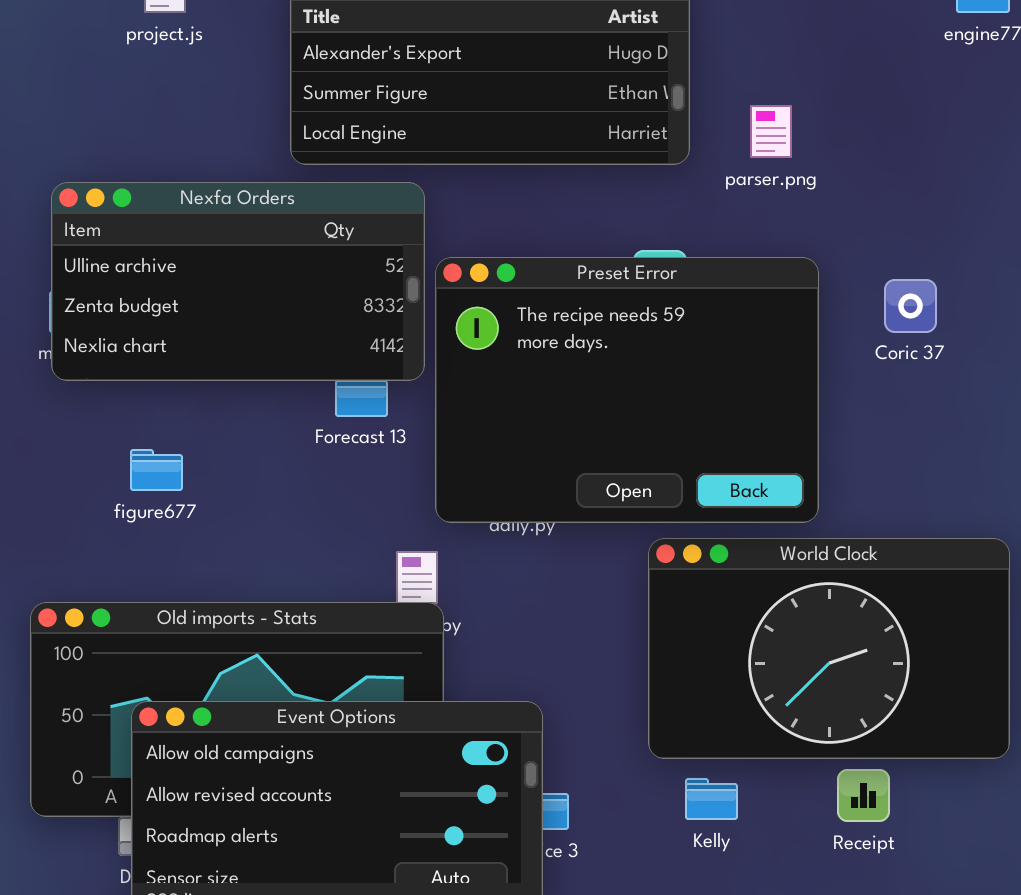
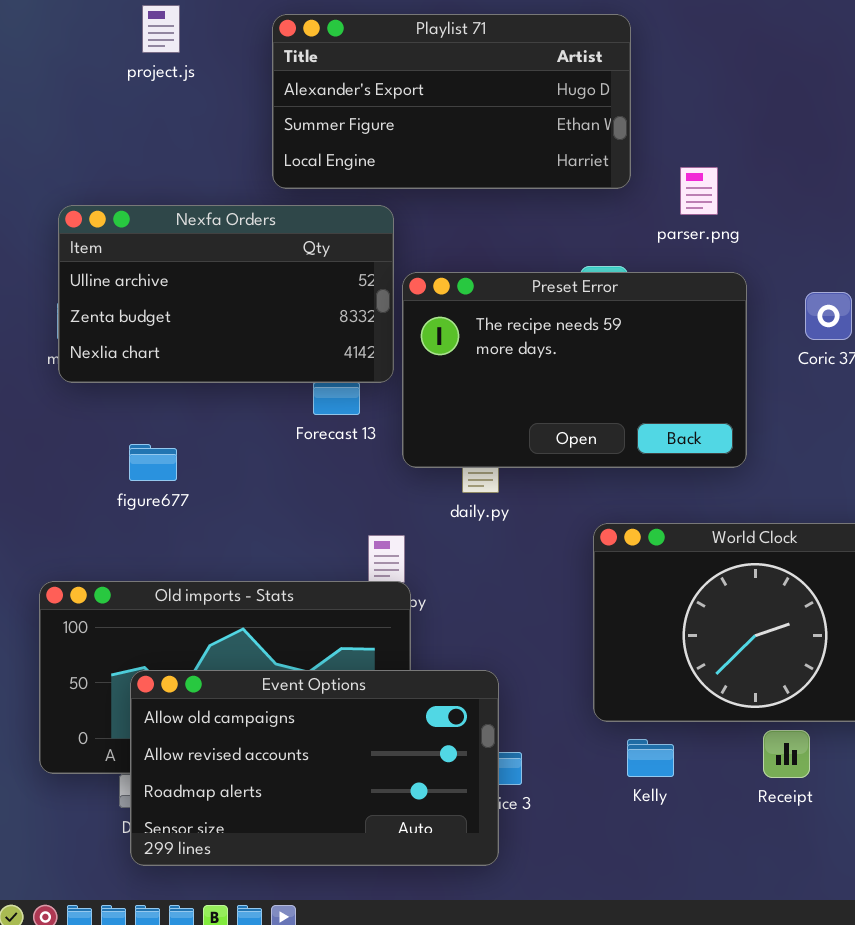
parser.png: [750,105,792,158] -> [680,167,718,215], moved
Preset Error: [435,257,819,523] -> [402,272,747,468], resized

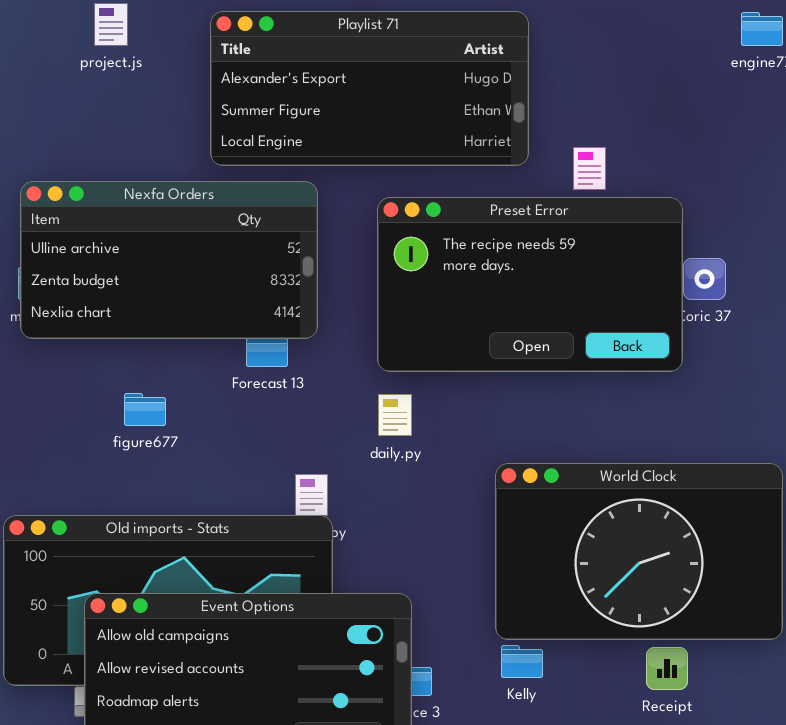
Preset Error: [402,272,747,468] -> [377,197,683,372], moved
figure677: [129,444,177,481] -> [124,393,166,426], moved
Kelly: [627,739,674,777] -> [501,645,543,678], moved

